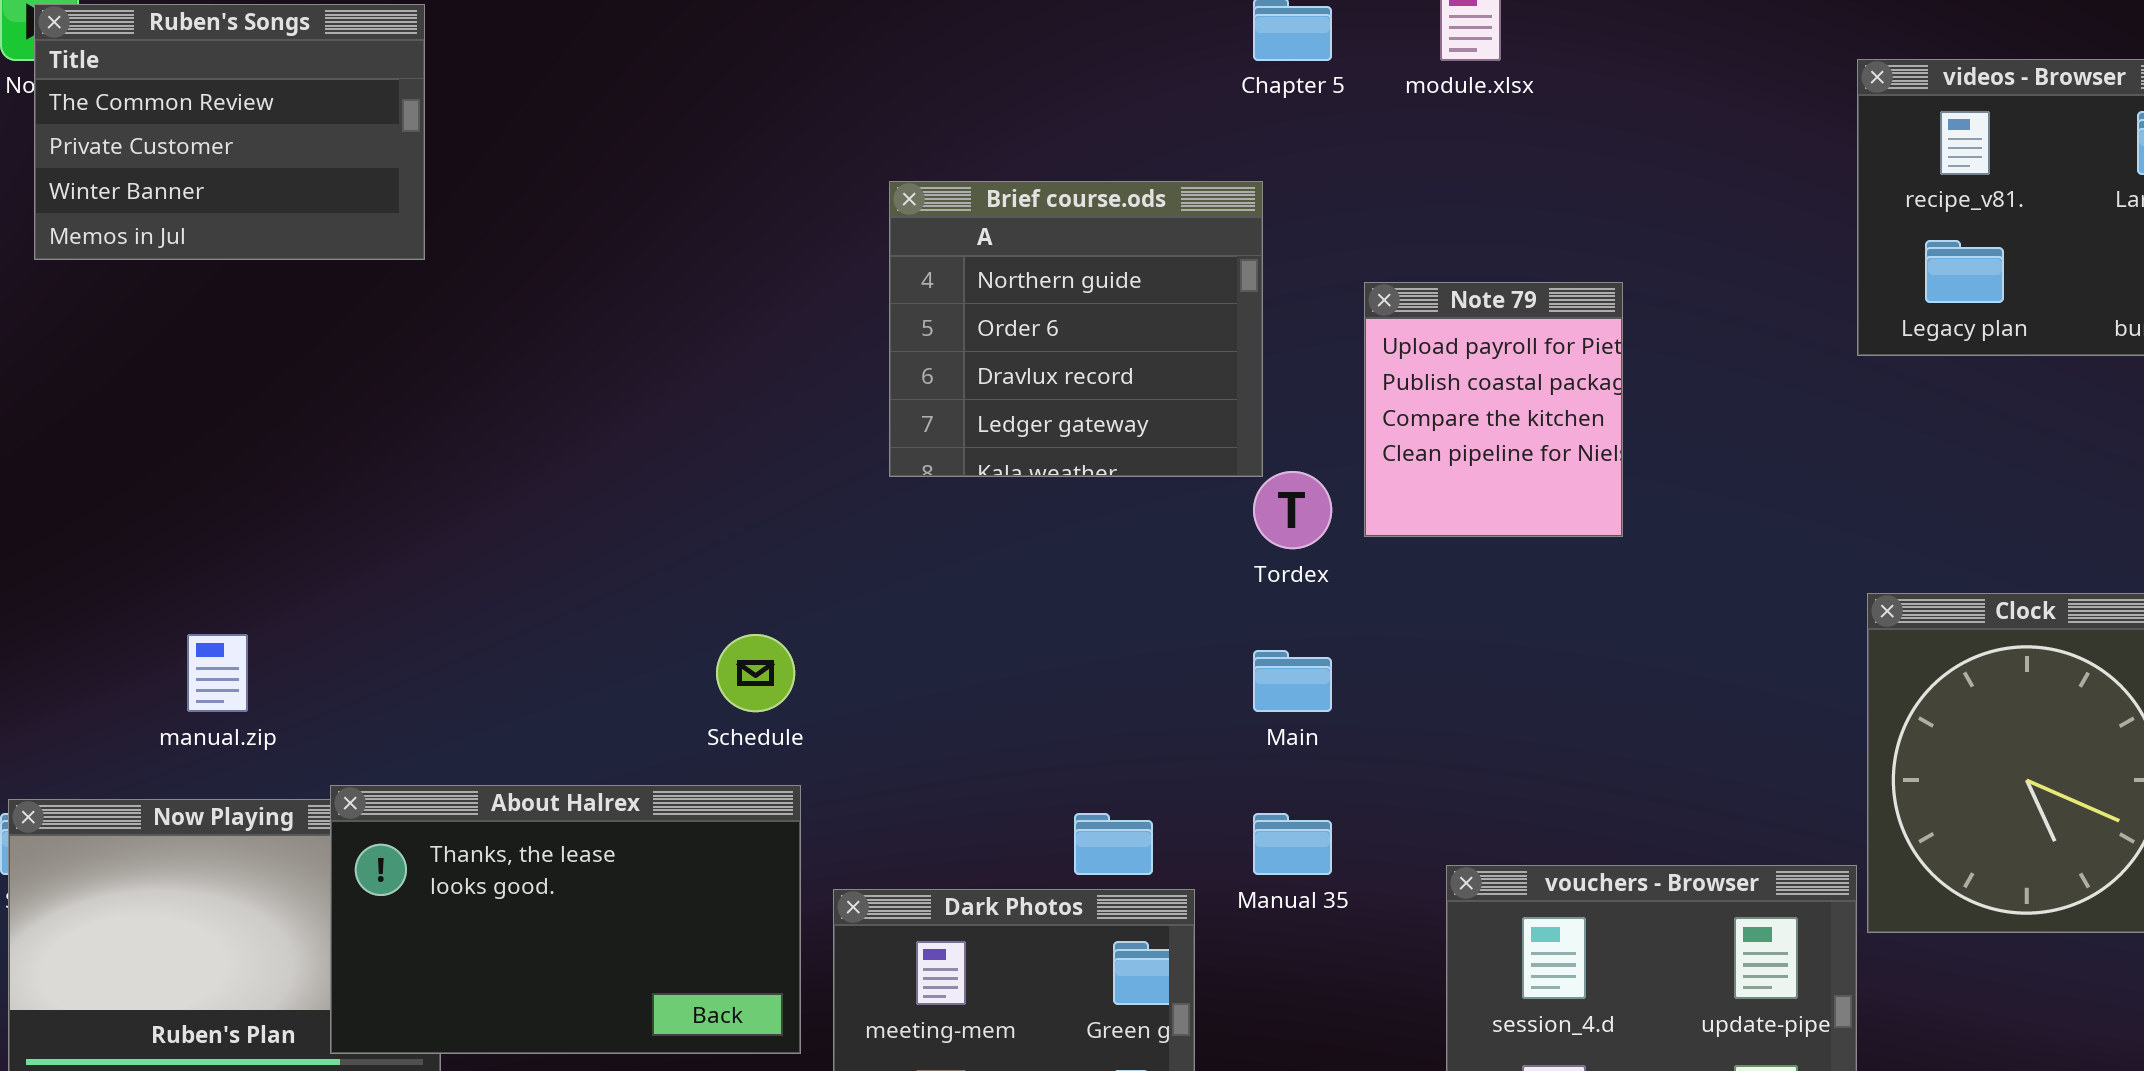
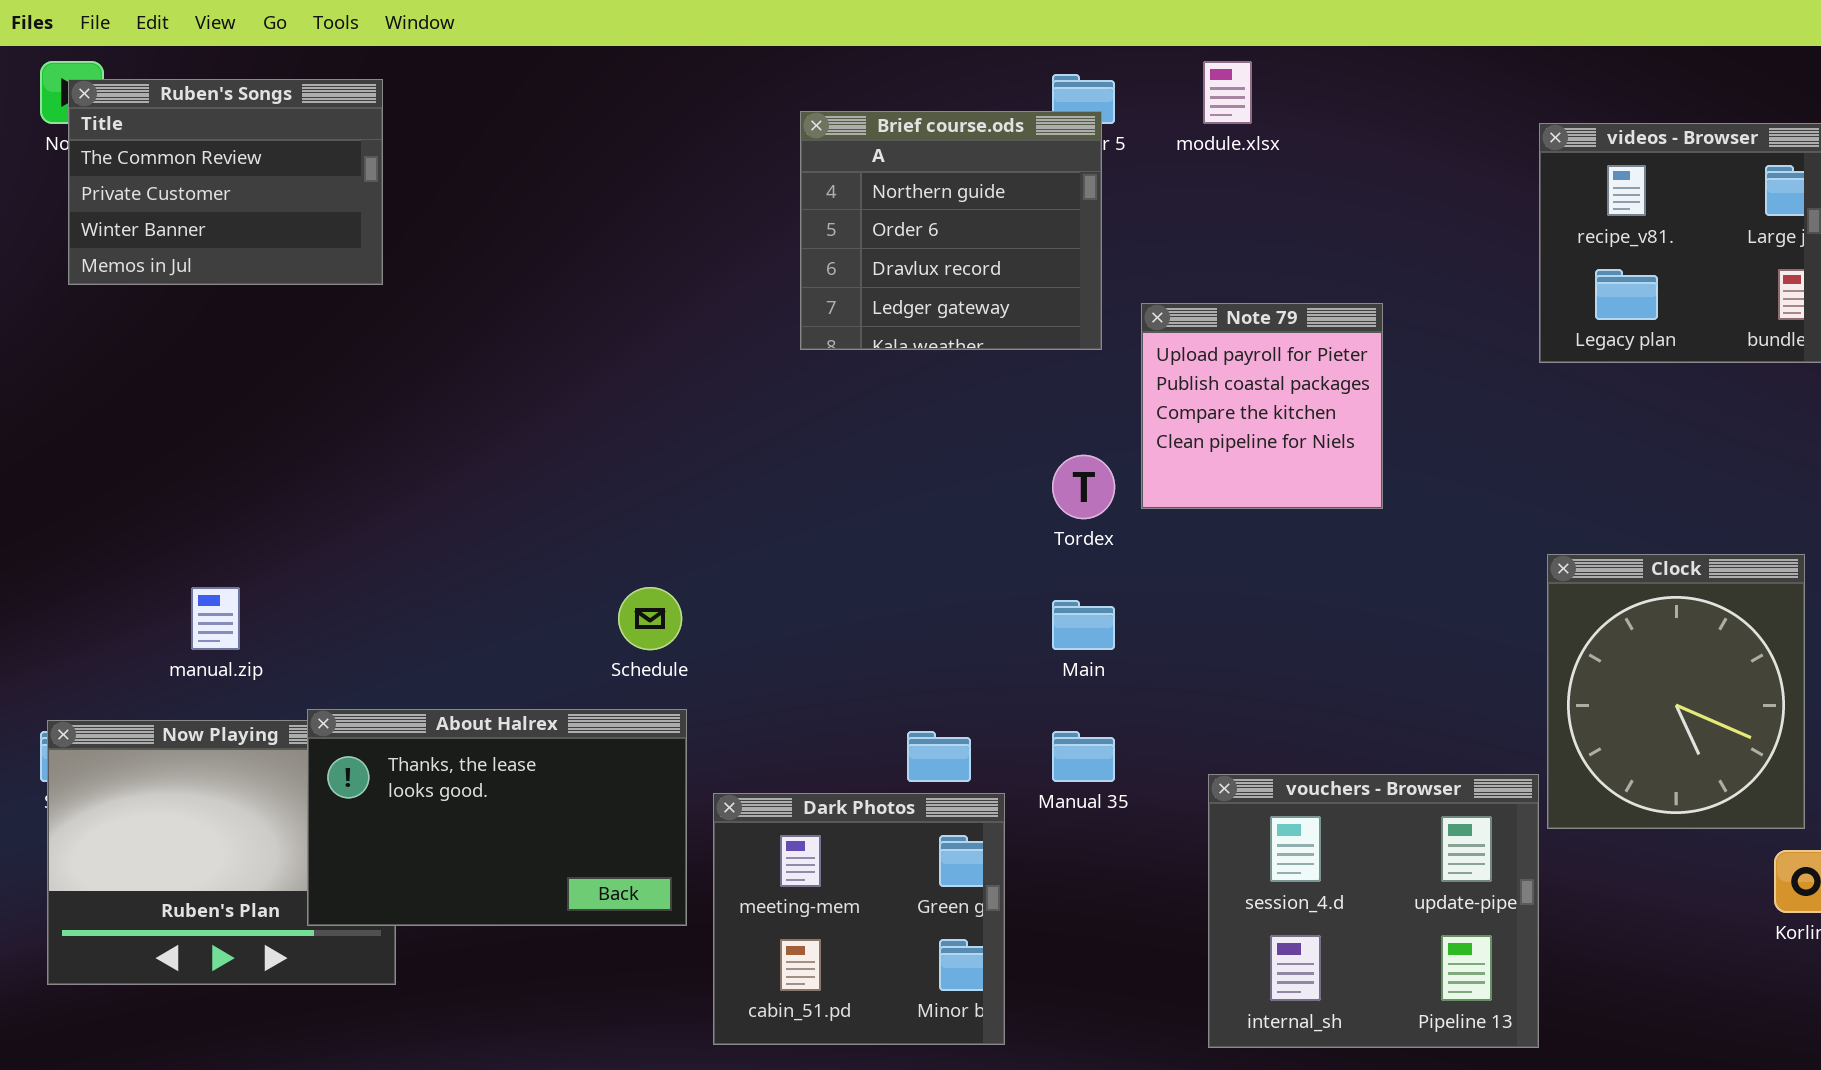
Brief course.ods: [889,181,1263,477] -> [800,111,1102,350], moved
Note 79: [1364,282,1623,537] -> [1141,303,1383,509], resized

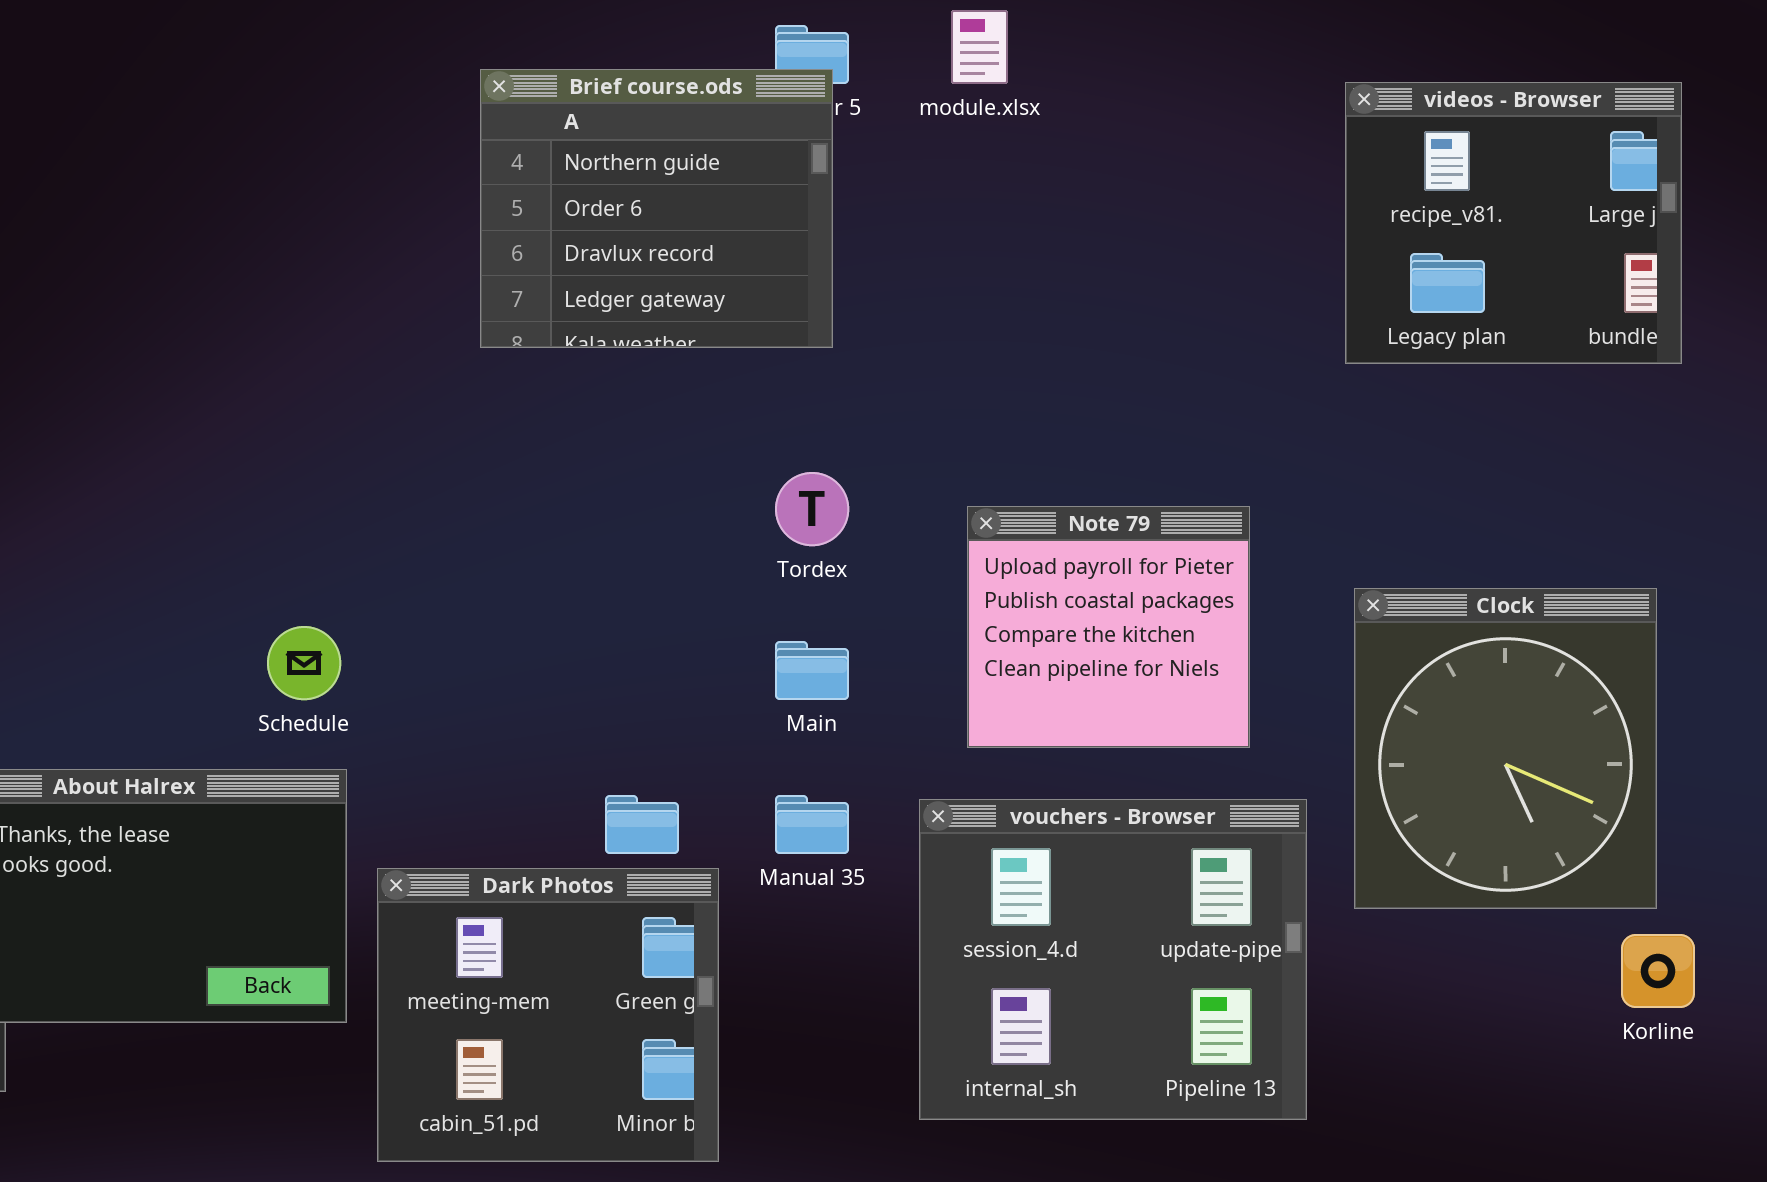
Note 79: [1141,303,1383,509] -> [967,506,1250,748], moved
vouchers - Browser: [1208,774,1539,1048] -> [919,799,1307,1120], moved

